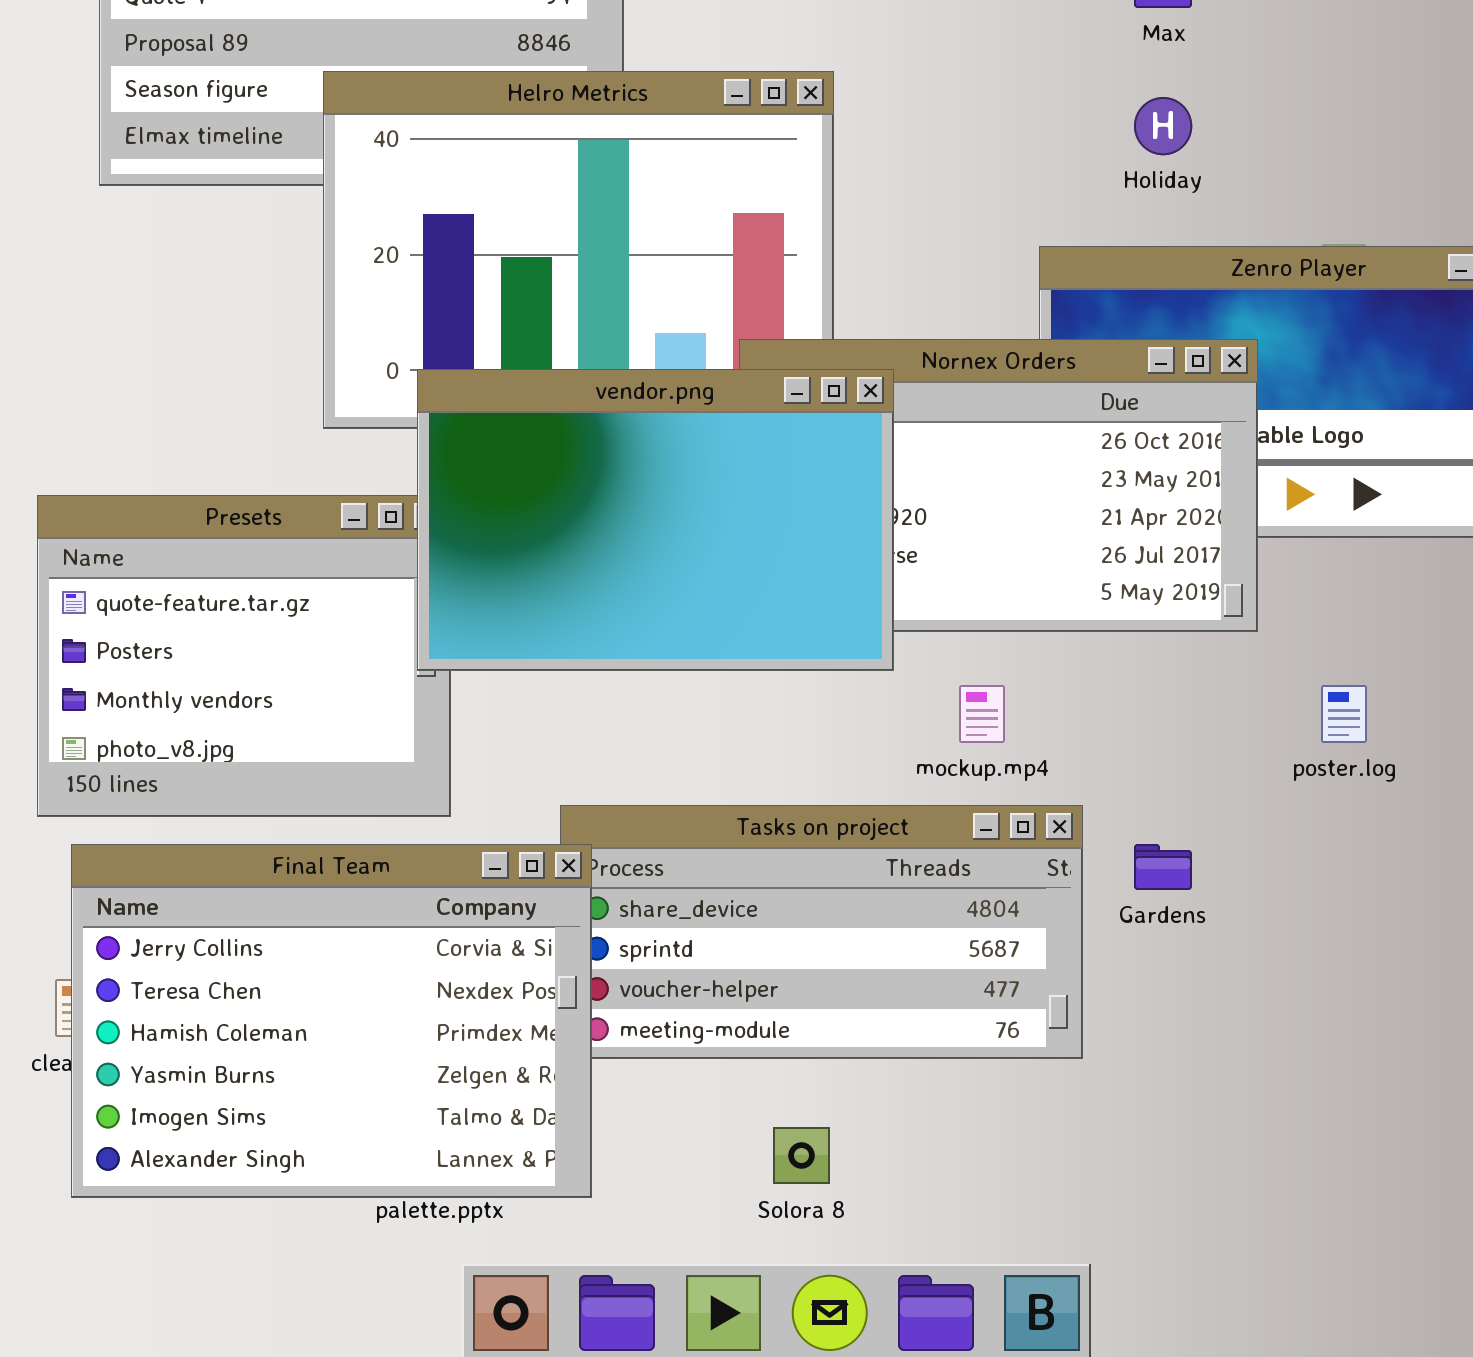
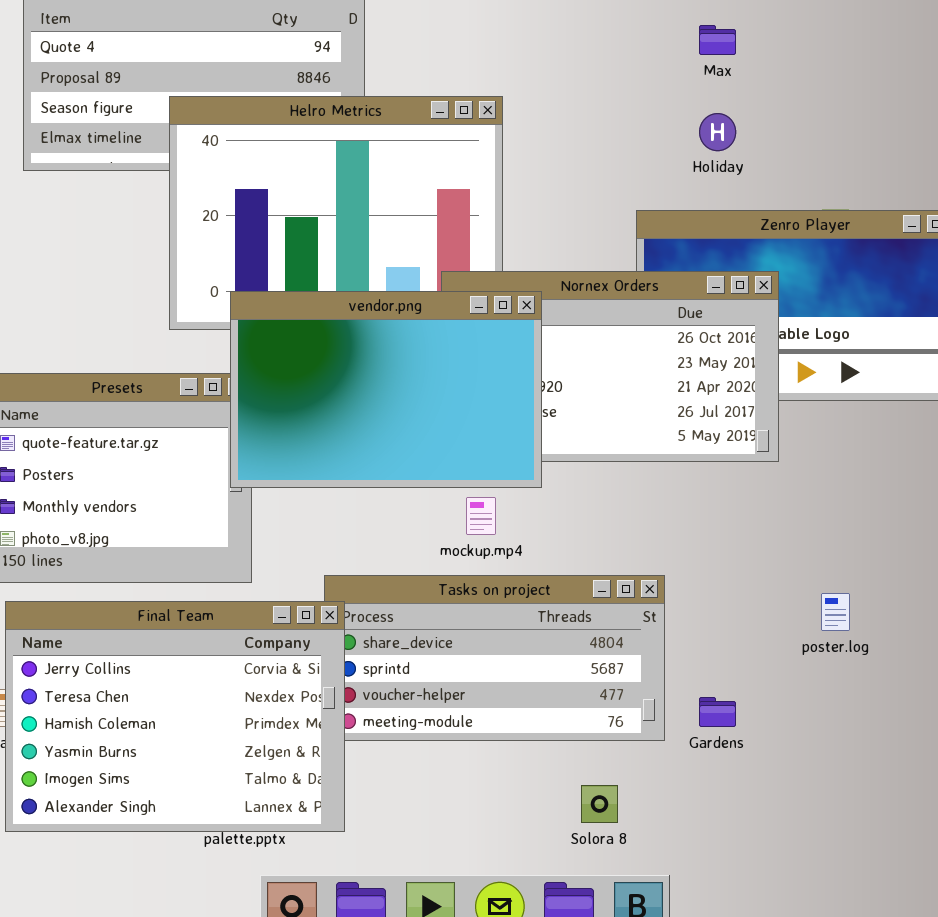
mockup.mp4: [959,685,1005,743] -> [466,497,496,535], moved
poster.log: [1321,685,1367,743] -> [821,593,850,631], moved
Gardens: [1134,844,1192,890] -> [699,697,736,727], moved
Solora 8: [773,1127,830,1184] -> [581,785,618,823], moved

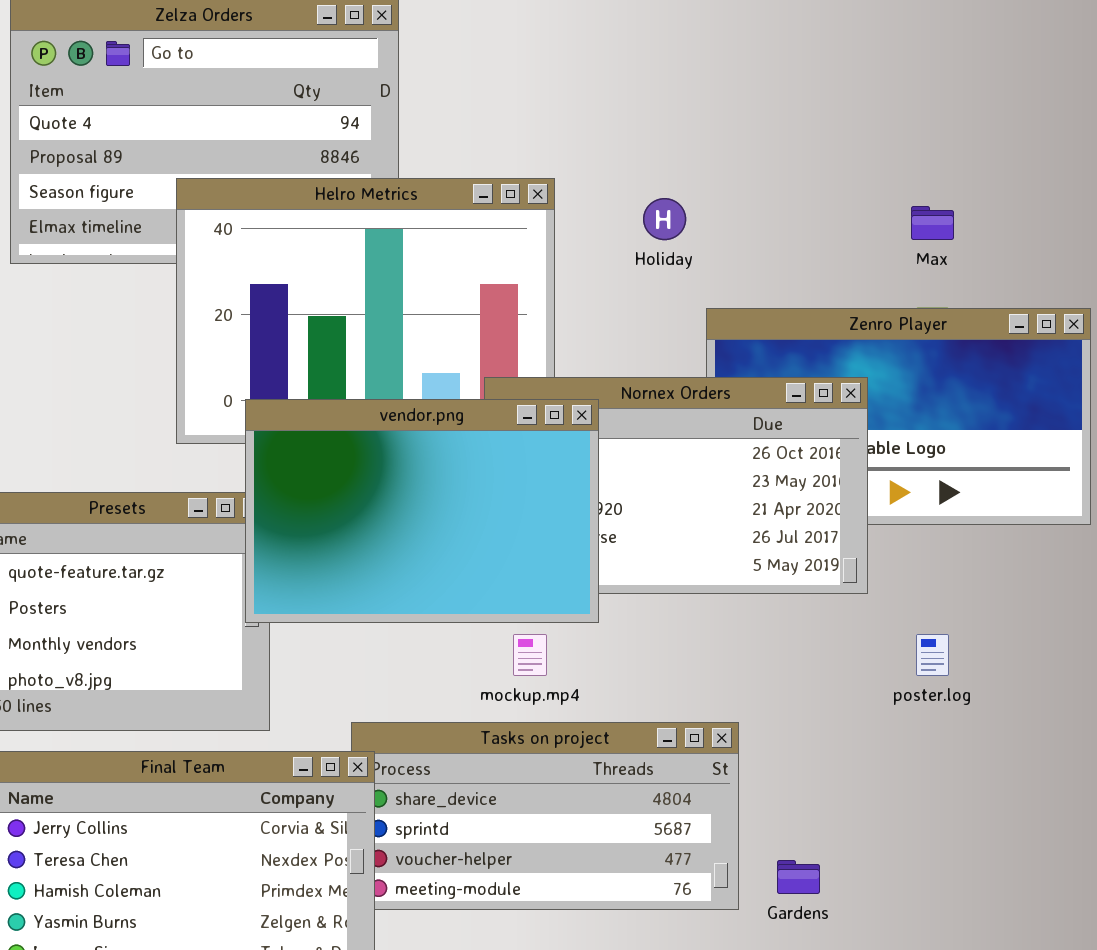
Max: [699,25,736,55] -> [911,206,954,240], moved
Holiday: [699,113,736,151] -> [643,198,686,240], moved
poster.log: [821,593,850,631] -> [916,634,949,676], moved

